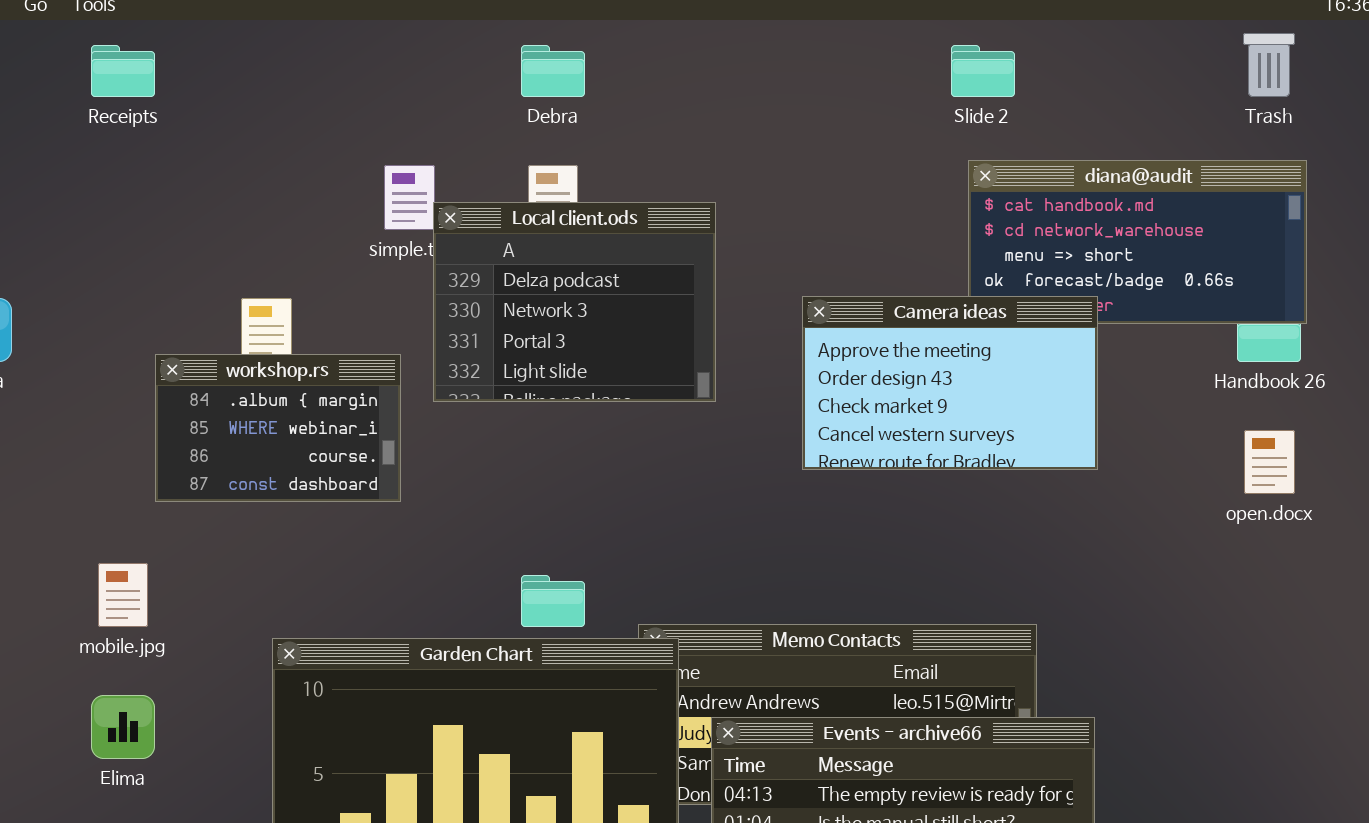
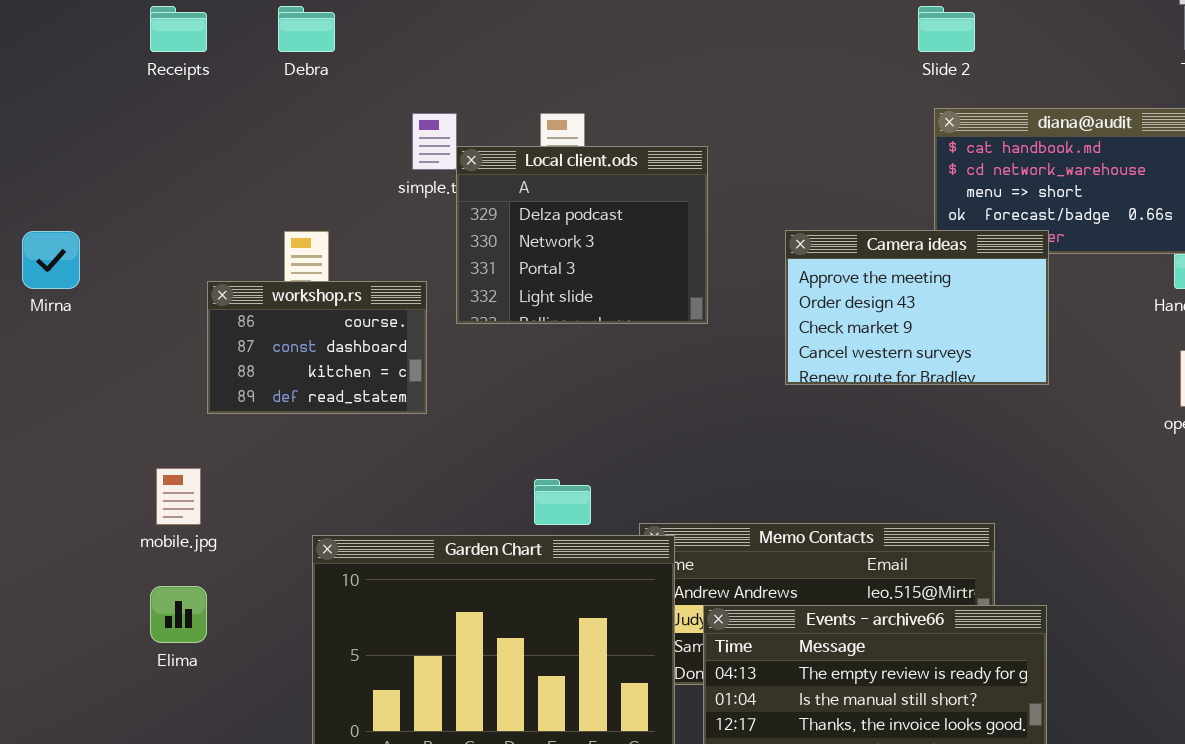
Debra: [521,45,585,97] -> [278,6,335,52], moved
workshop.rs: [155,354,401,502] -> [207,281,427,414], scrolled down 2 rows

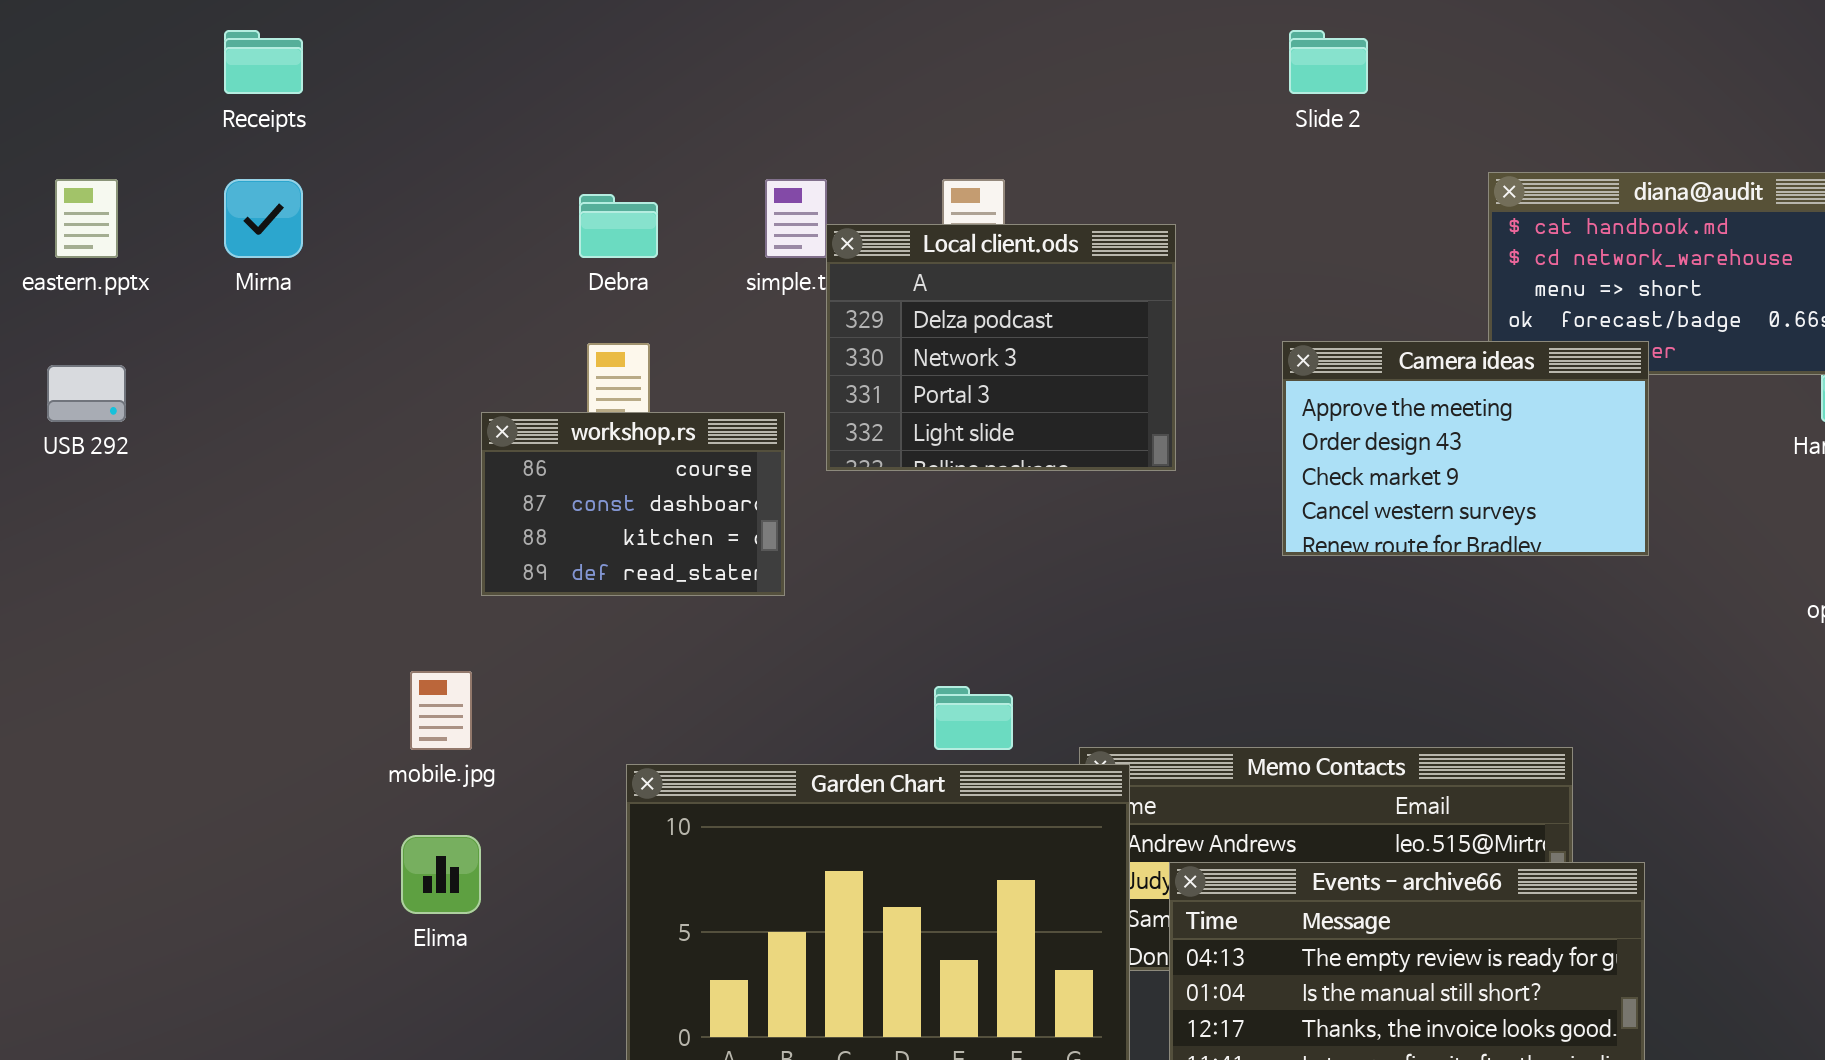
Receipts: [150,6,207,52] -> [224,30,303,94], moved
Debra: [278,6,335,52] -> [579,194,658,258], moved
Slide 2: [918,6,975,52] -> [1289,30,1368,94], moved
Mirna: [22,231,80,289] -> [224,179,303,258], moved

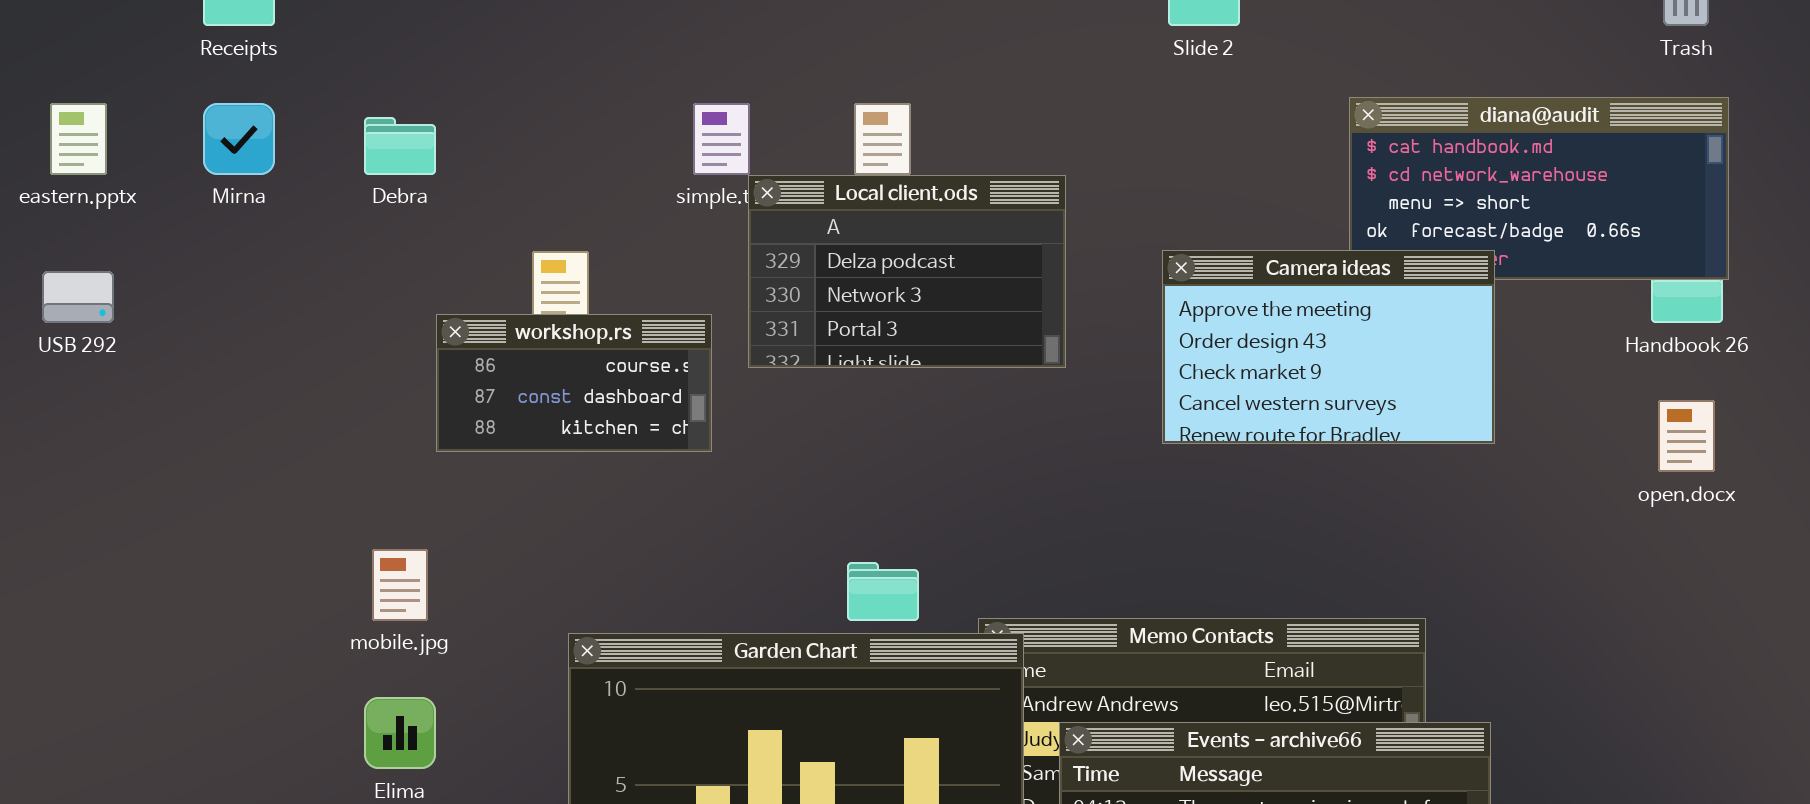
Debra: [579,194,658,258] -> [364,117,436,175], moved
Local client.ods: [826,224,1176,471] -> [748,175,1066,368], resized
workshop.rs: [481,412,785,596] -> [436,314,712,452], resized

